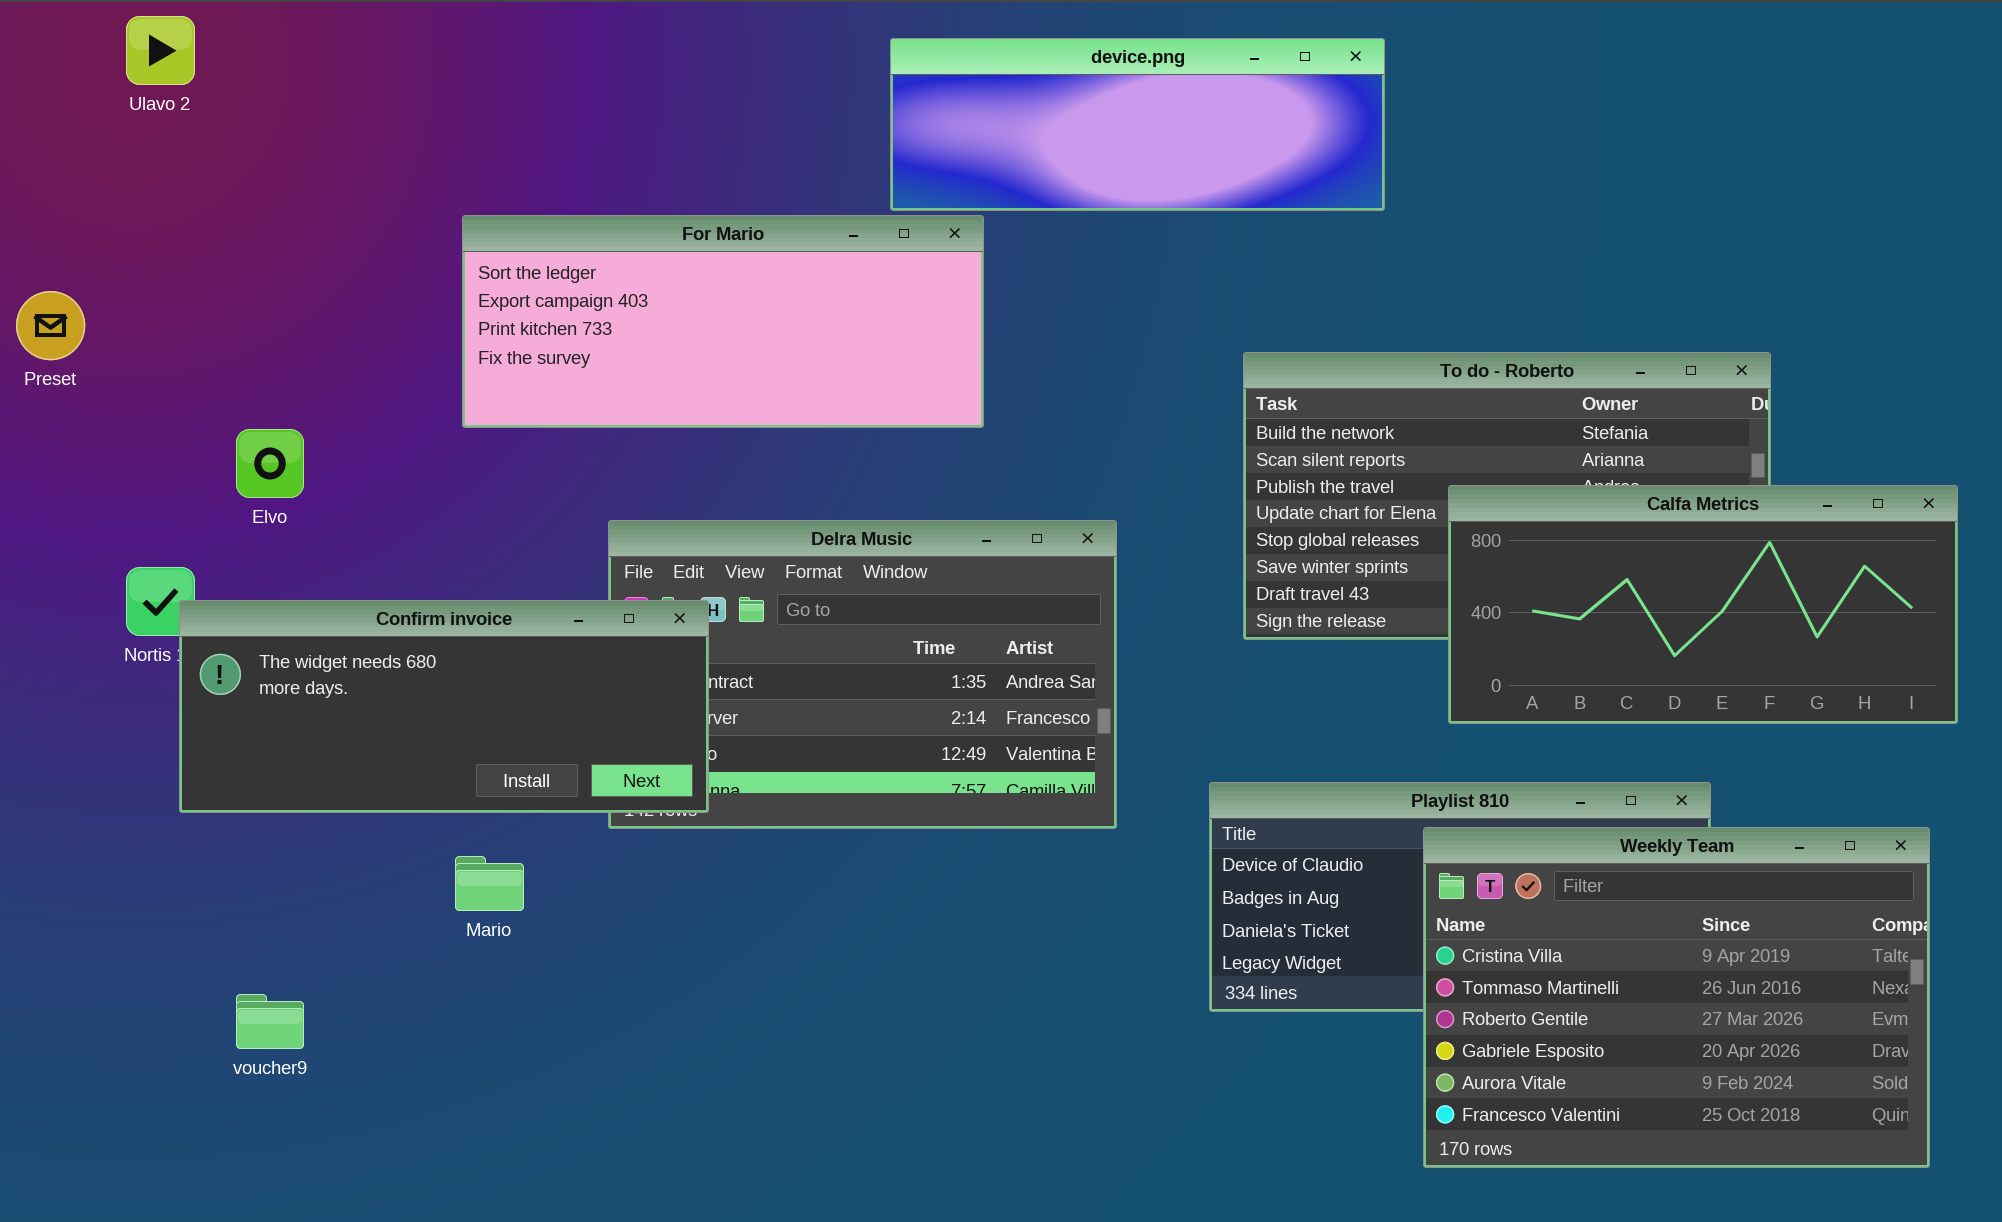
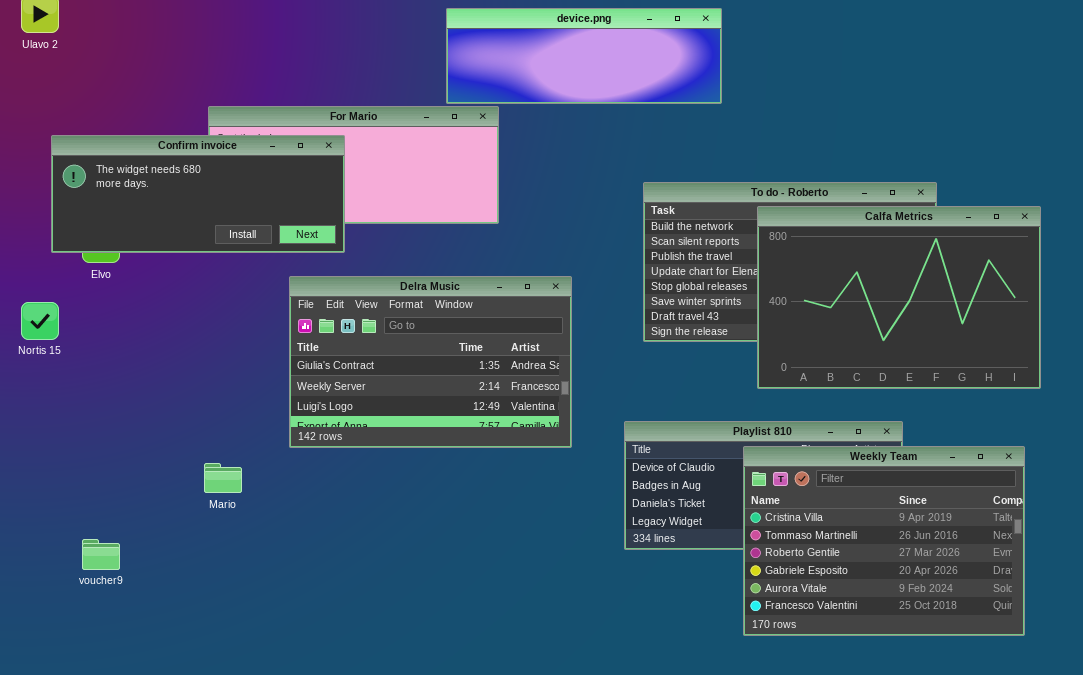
Calfa Metrics: [1448,485,1958,724] -> [757,206,1041,389], resized
Confirm invoice: [179,600,709,813] -> [51,135,345,253], moved

